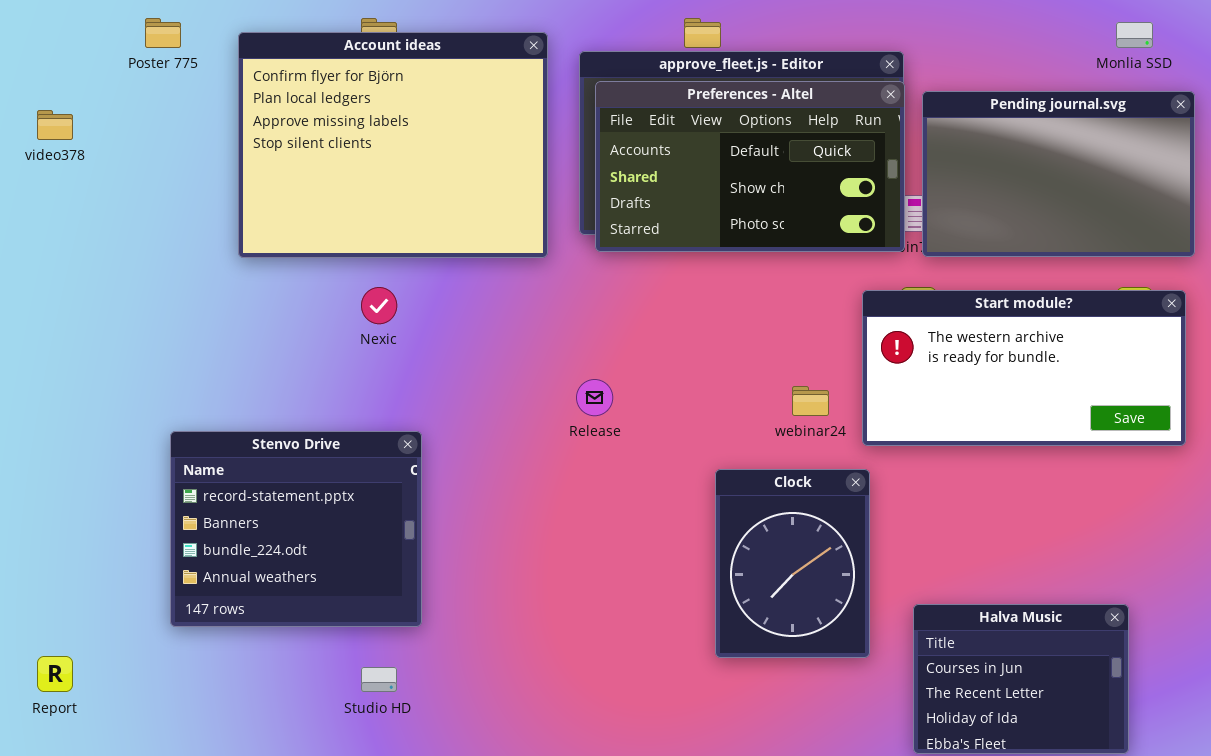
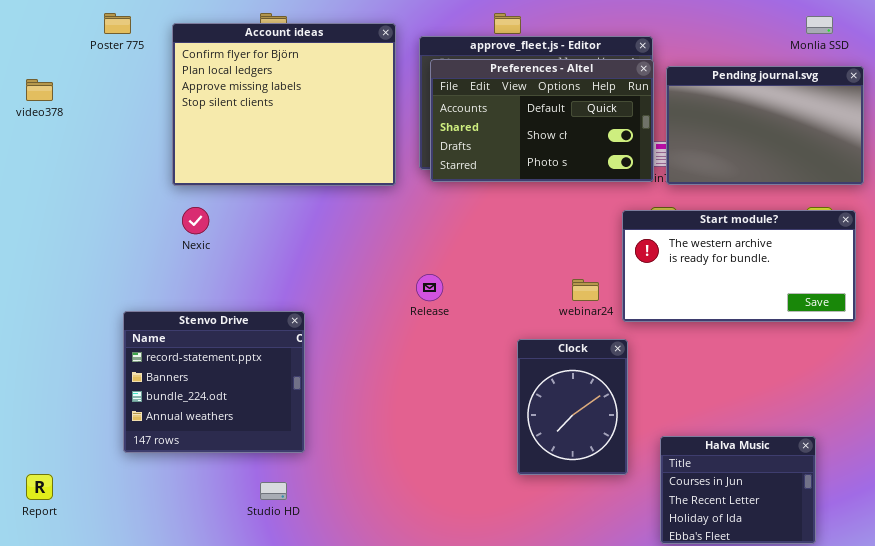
Nexic: [361,287,397,324] -> [182,207,209,234], moved

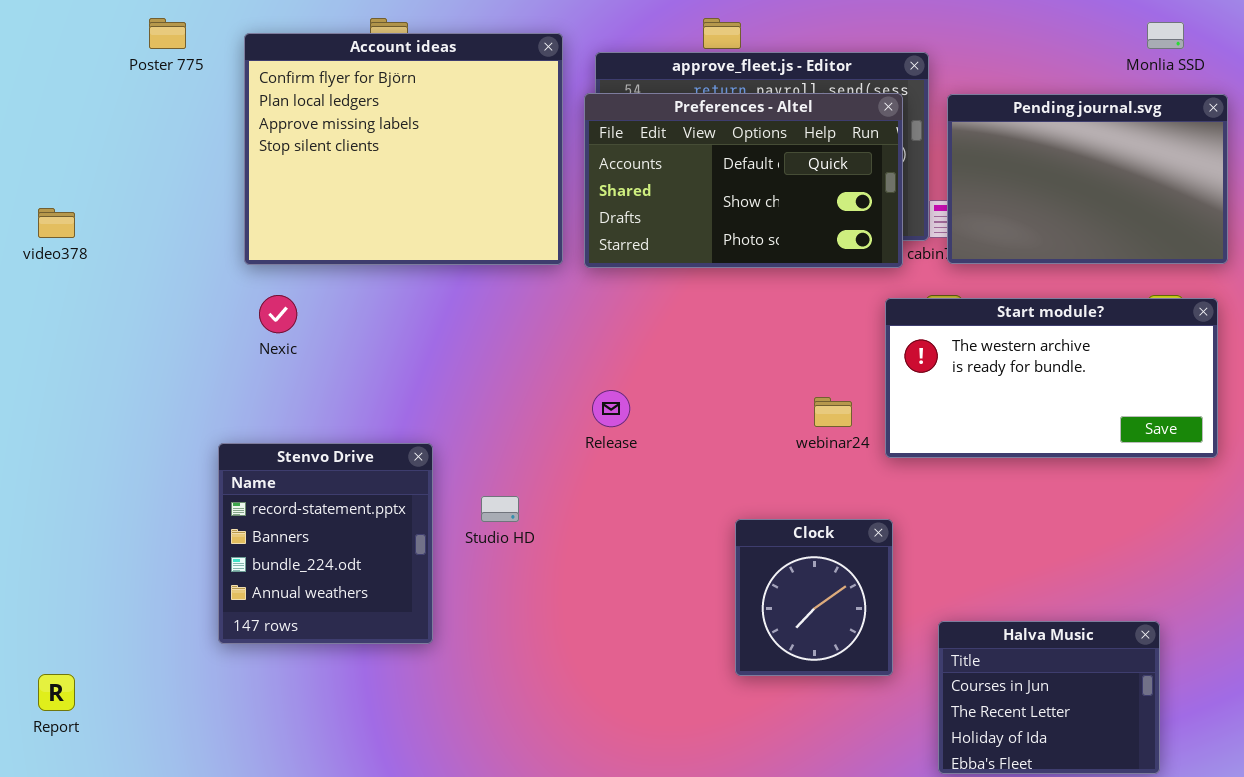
Preferences - Altel: [430,59,654,182] -> [584,93,903,268], moved
video378: [26,79,53,101] -> [38,208,75,238], moved
Stenvo Drive: [123,311,305,453] -> [218,443,433,644], resized
Clock: [517,339,628,475] -> [735,519,893,676], resized
Studio HD: [260,482,287,500] -> [481,496,519,522], moved

